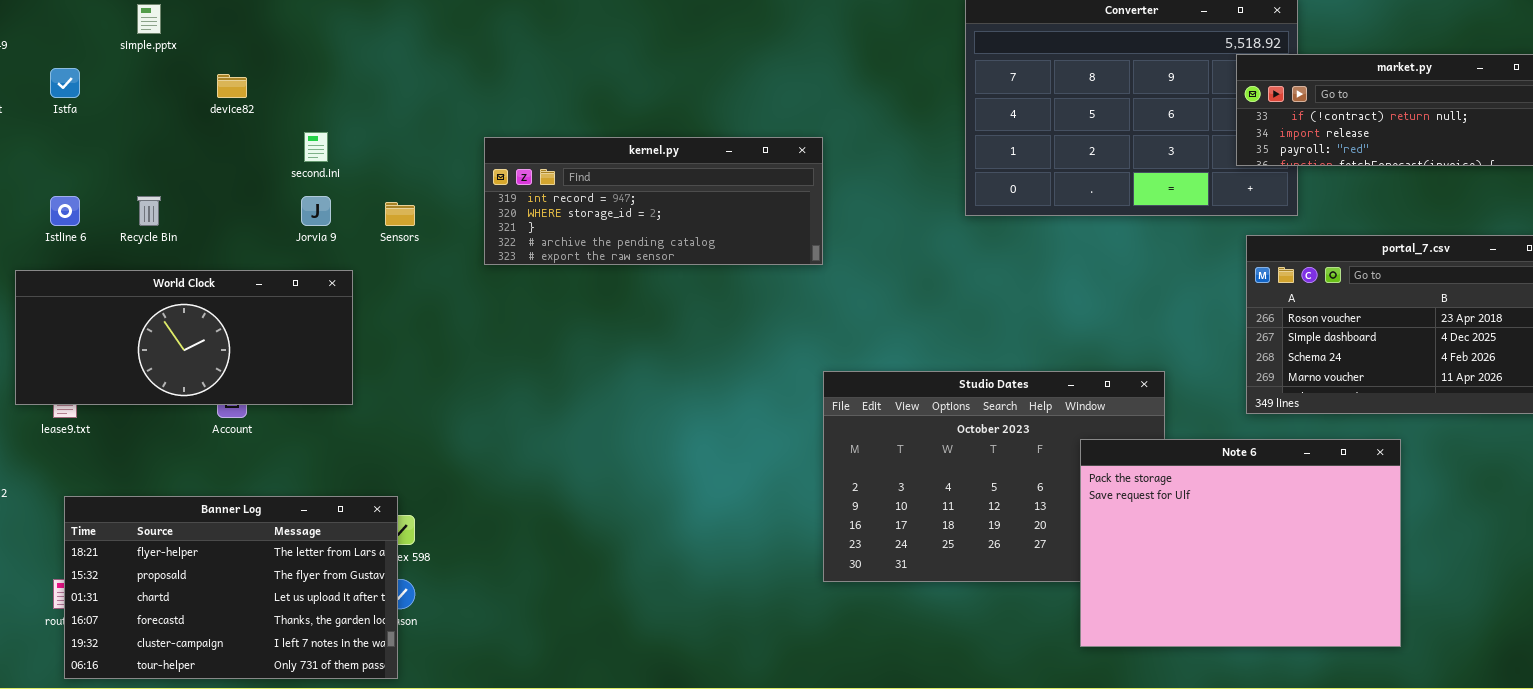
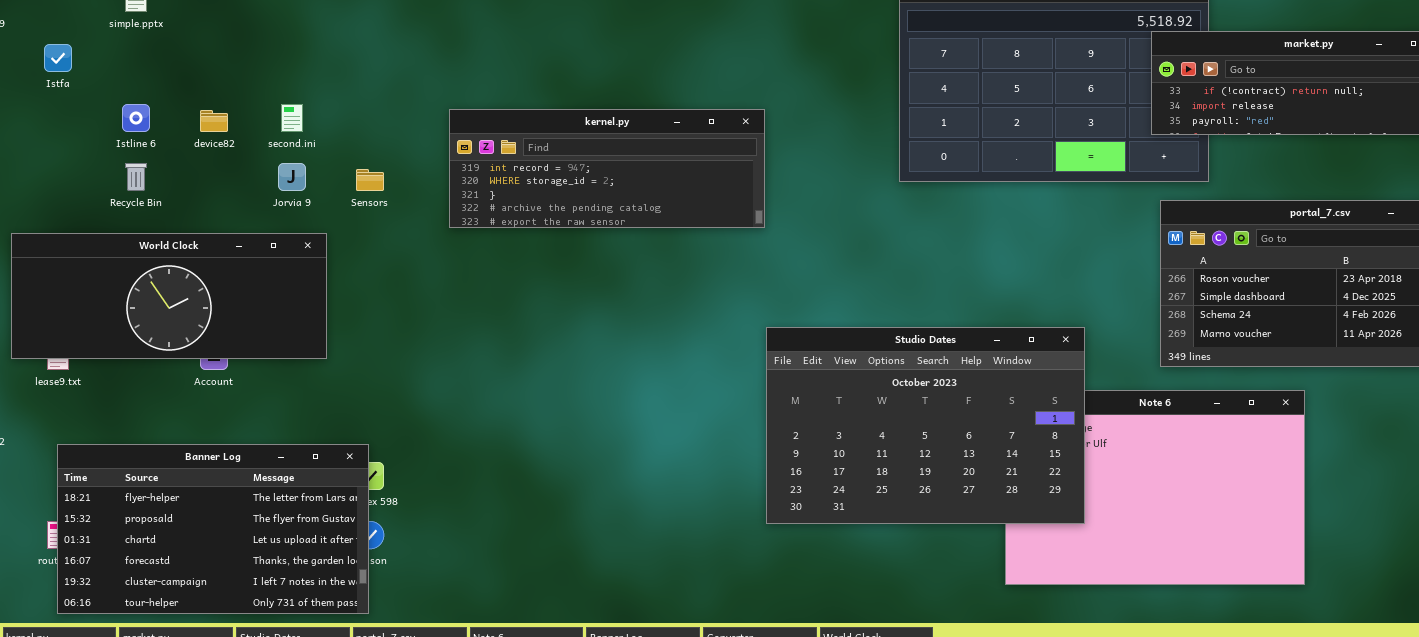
device82: [217,74,247,98] -> [200,110,228,132], moved
Istline 6: [50,196,80,226] -> [122,104,150,132], moved
Studio Dates: [823,371,1165,582] -> [766,327,1085,524], raised

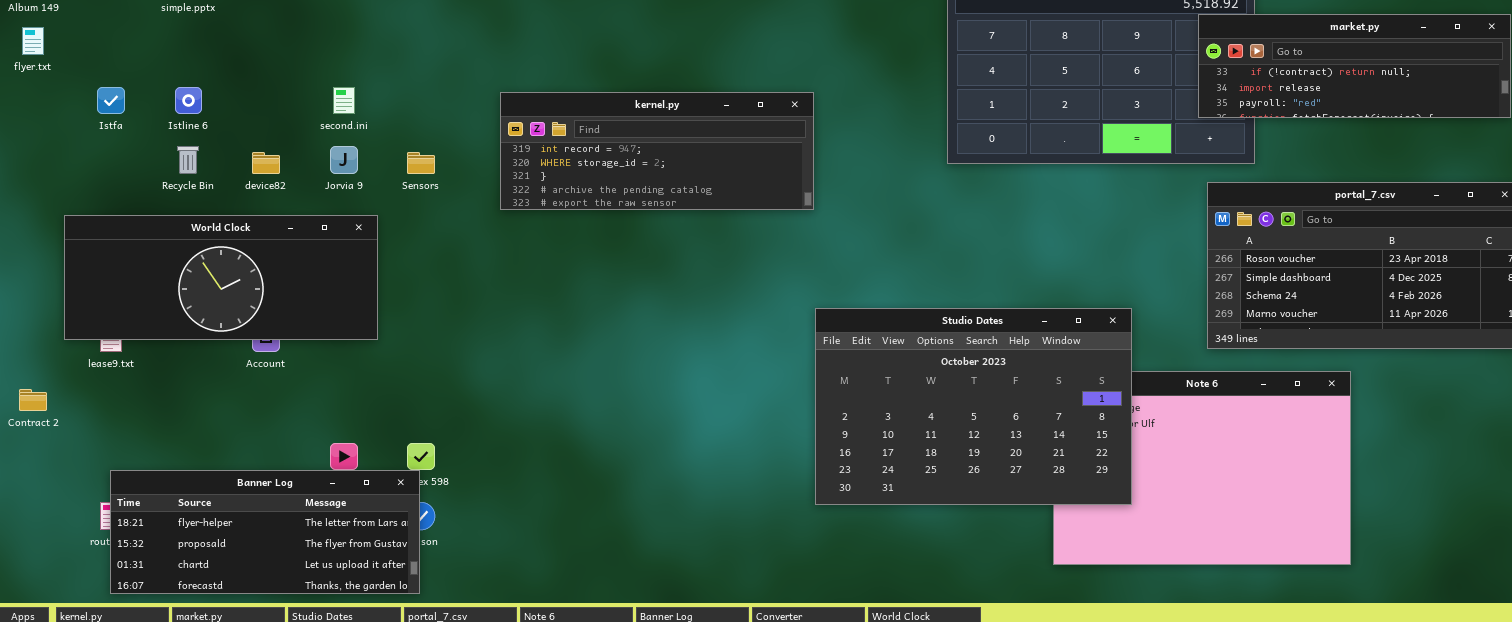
Istfa: [44,44,72,72] -> [97,87,125,114], moved
device82: [200,110,228,132] -> [252,152,280,174], moved
Banner Log: [57,444,369,614] -> [110,470,420,594], resized

